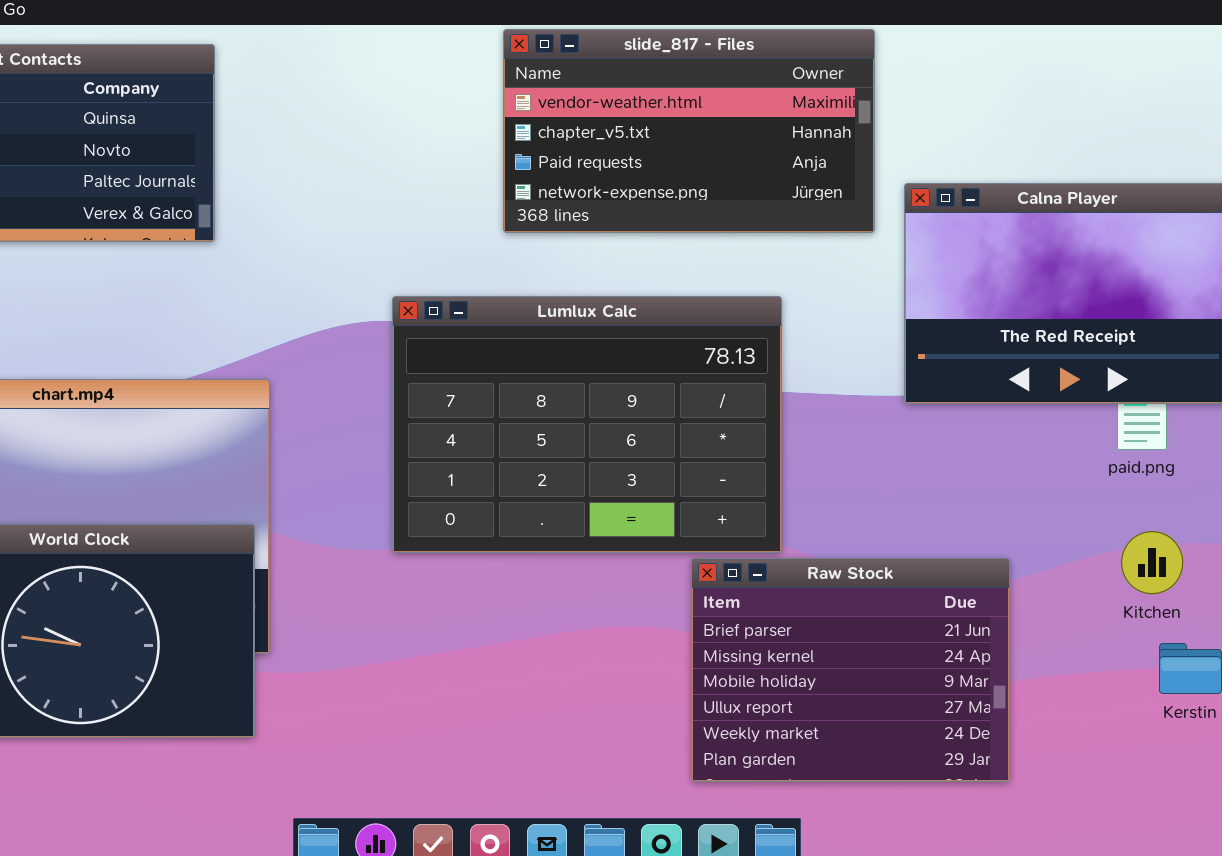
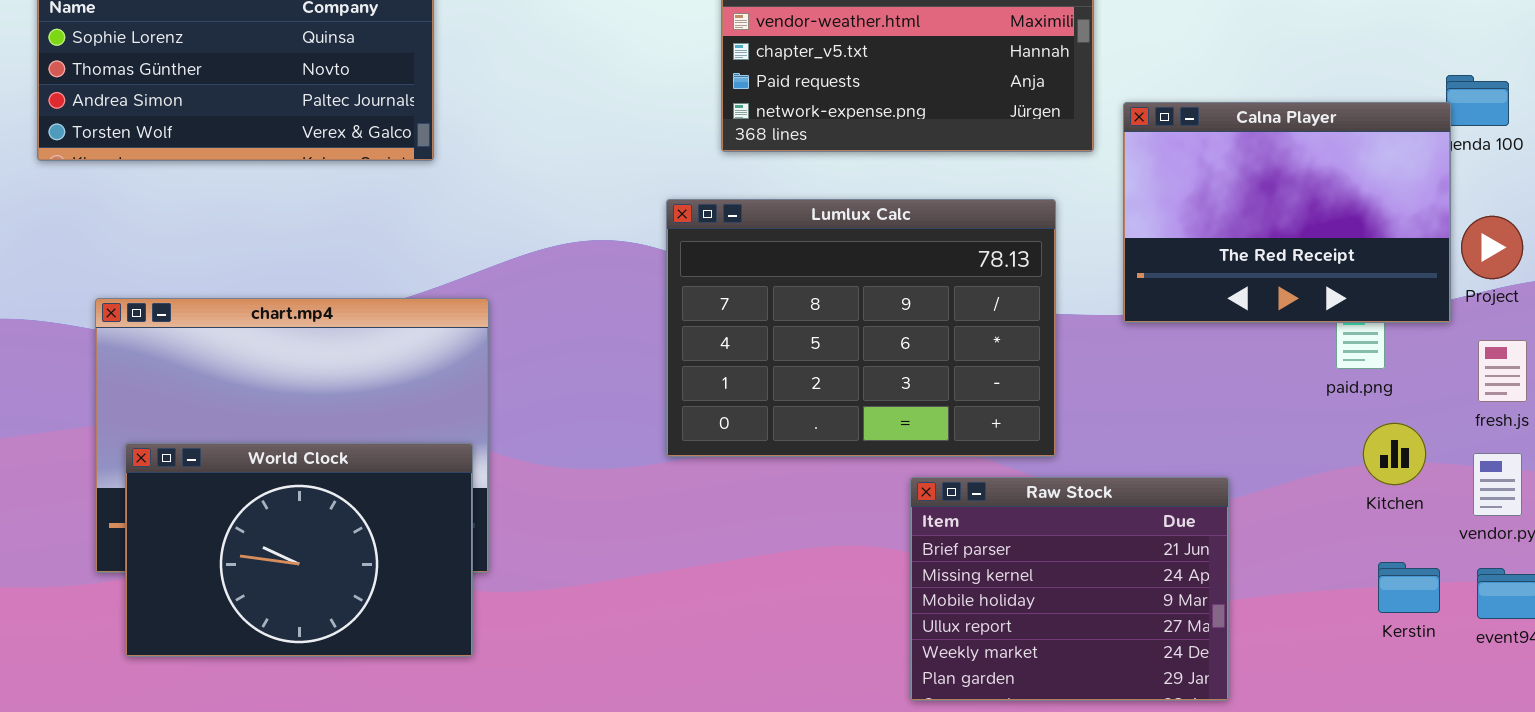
Lumlux Calc: [392,296,782,553] -> [666,199,1056,457], moved
Kitchen: [1121,531,1183,594] -> [1363,423,1426,485], moved

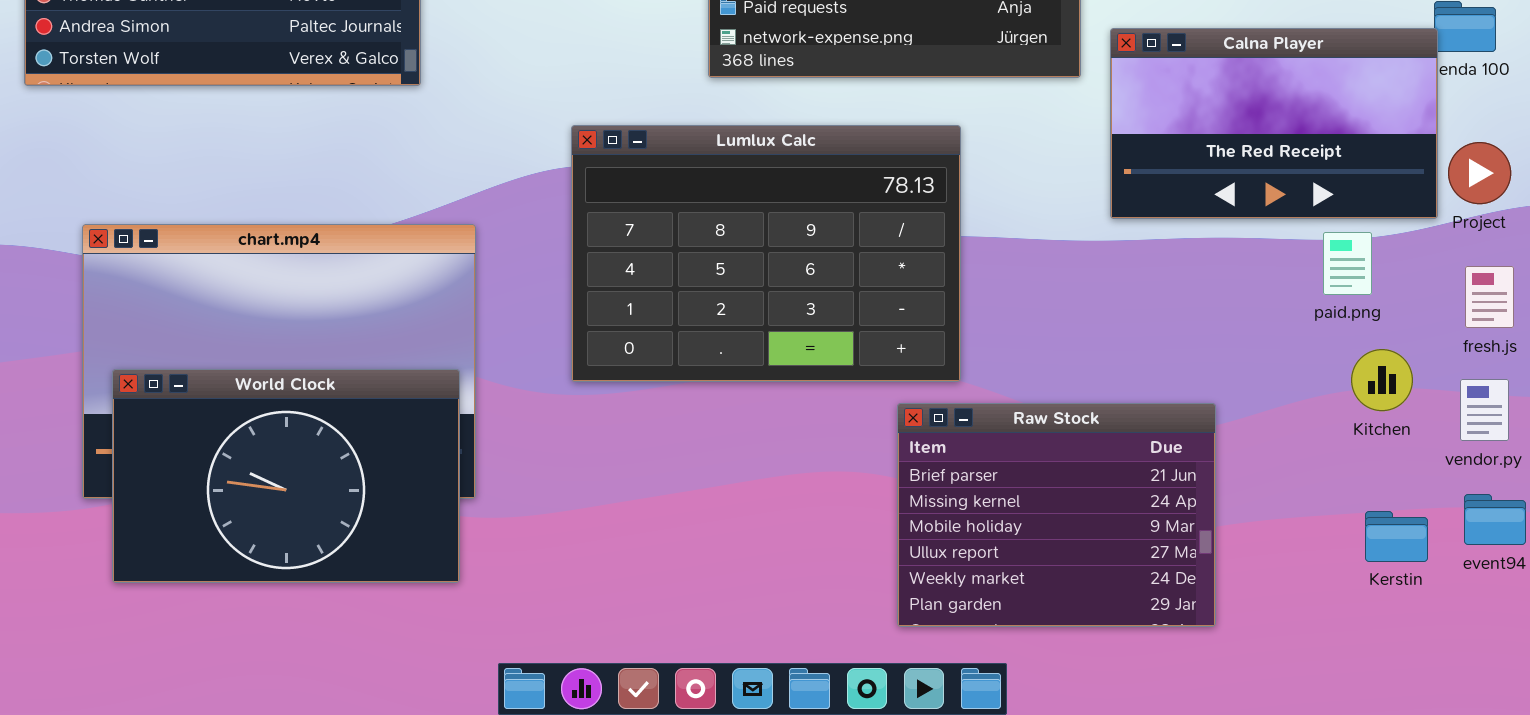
Calna Player: [1123,102,1451,323] -> [1110,28,1438,219], resized
Lumlux Calc: [666,199,1056,457] -> [571,125,961,382], moved
Kerstin: [1378,562,1440,613] -> [1365,511,1428,562], moved

